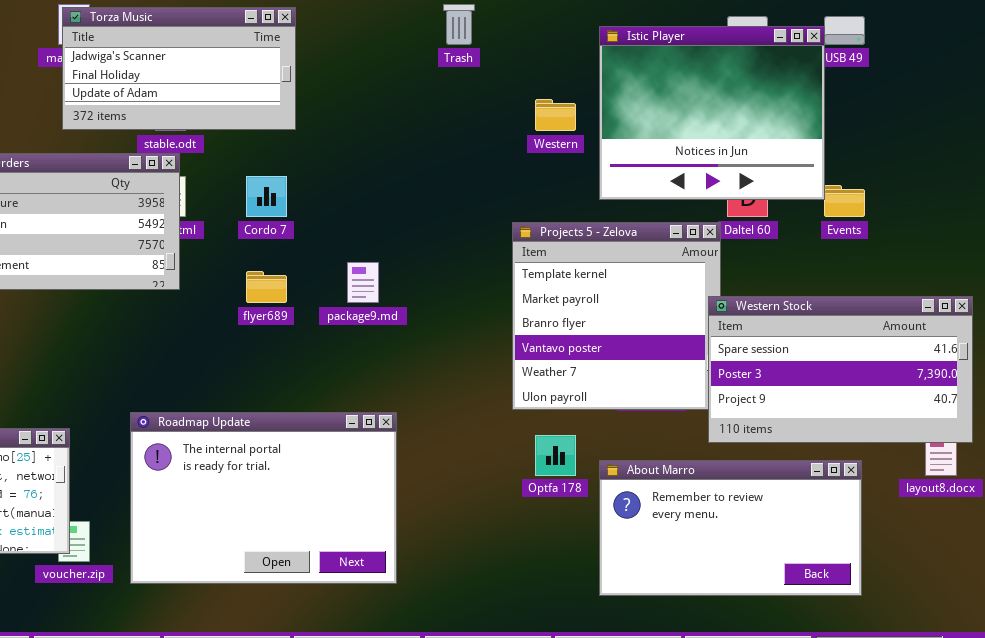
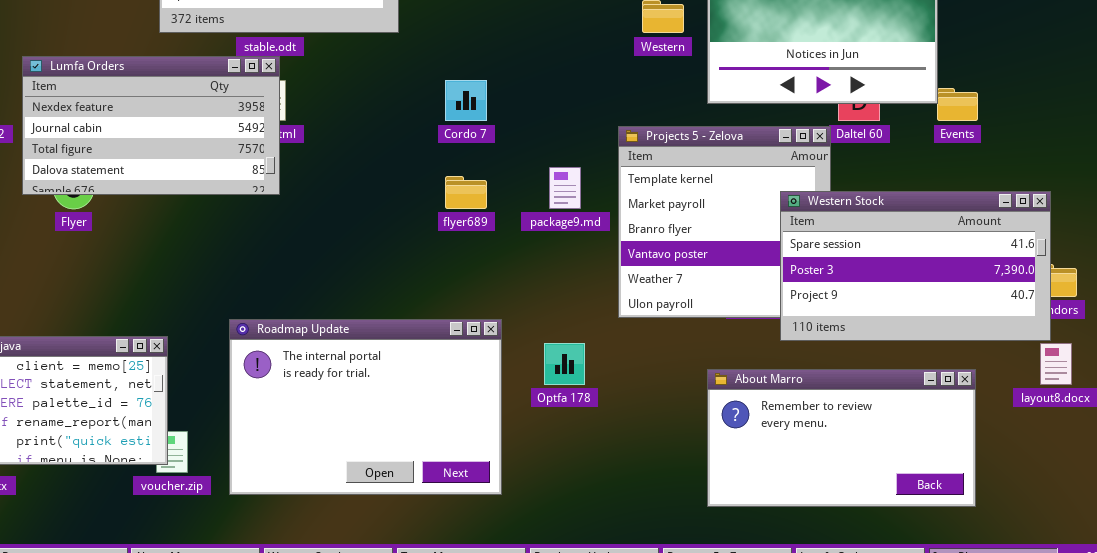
Cordo 7: [246,176,287,217] -> [445,80,487,121], moved
package9.md: [347,262,379,303] -> [549,167,581,209], moved
flyer689: [246,271,287,303] -> [445,176,487,209], moved
Western Stock: [708,296,973,443] -> [780,191,1051,341], moved
Optfa 178: [535,435,576,476] -> [544,343,585,385], moved

